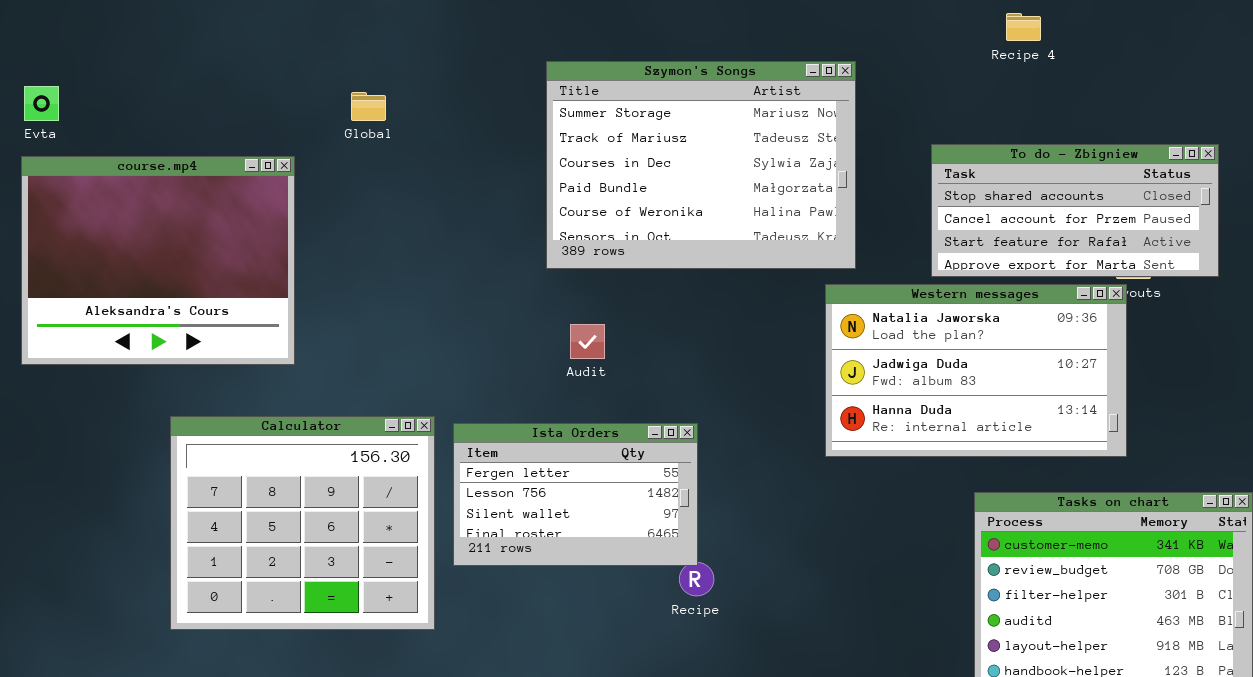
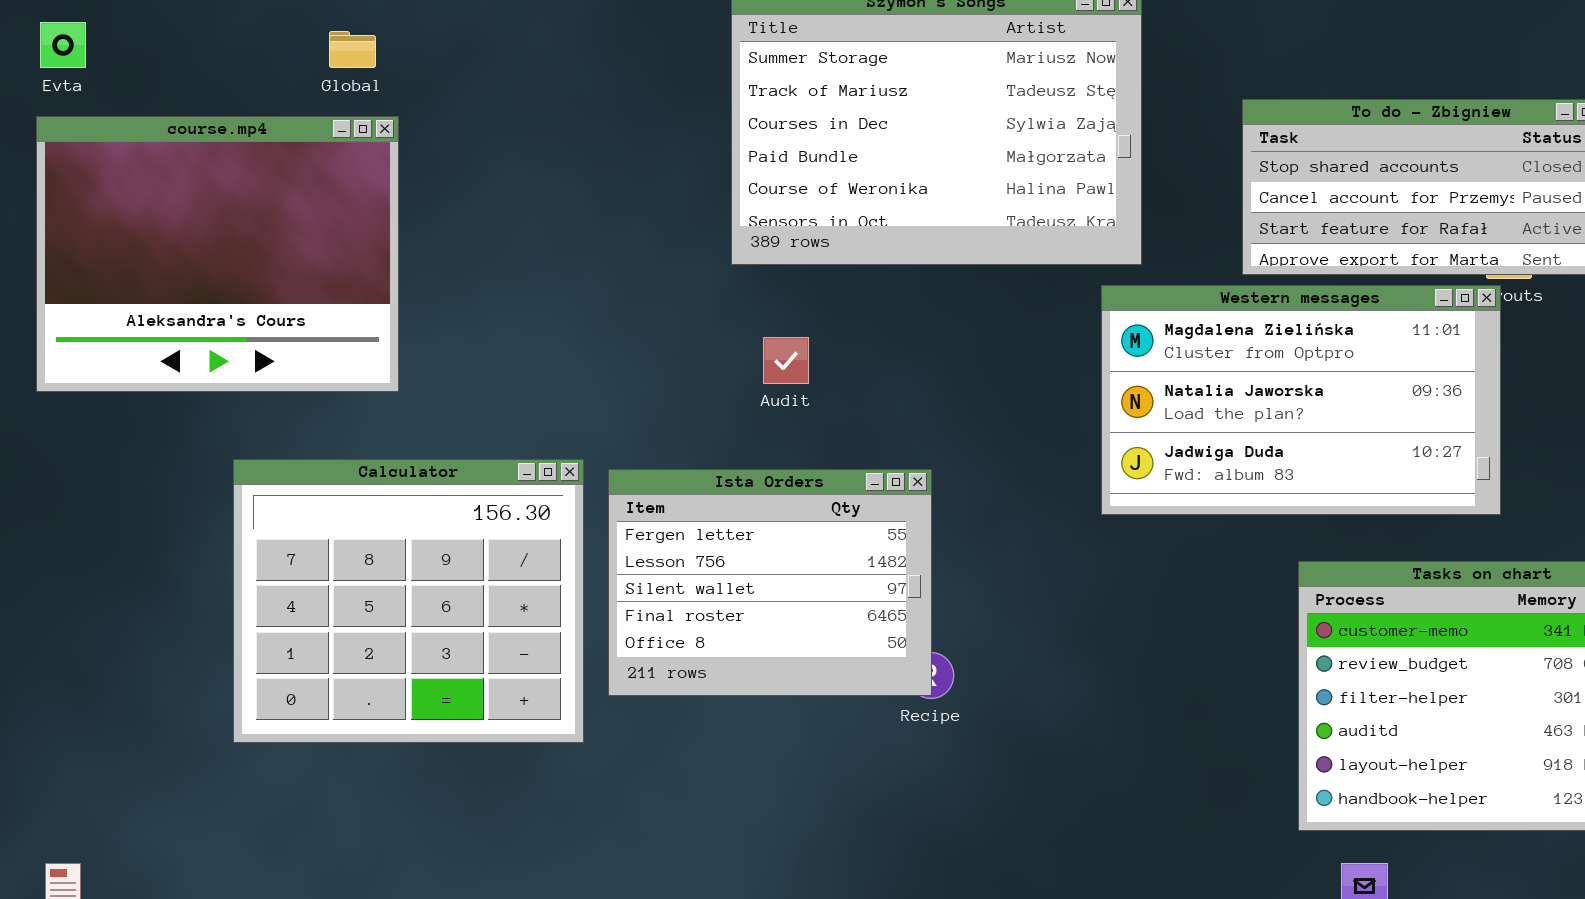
Global: [351,92,386,121] -> [329,31,376,68], moved
Western messages: [825,284,1127,457] -> [1101,285,1501,515], scrolled up 1 row
Ista Orders: [453,423,698,566] -> [608,469,932,696], resized

